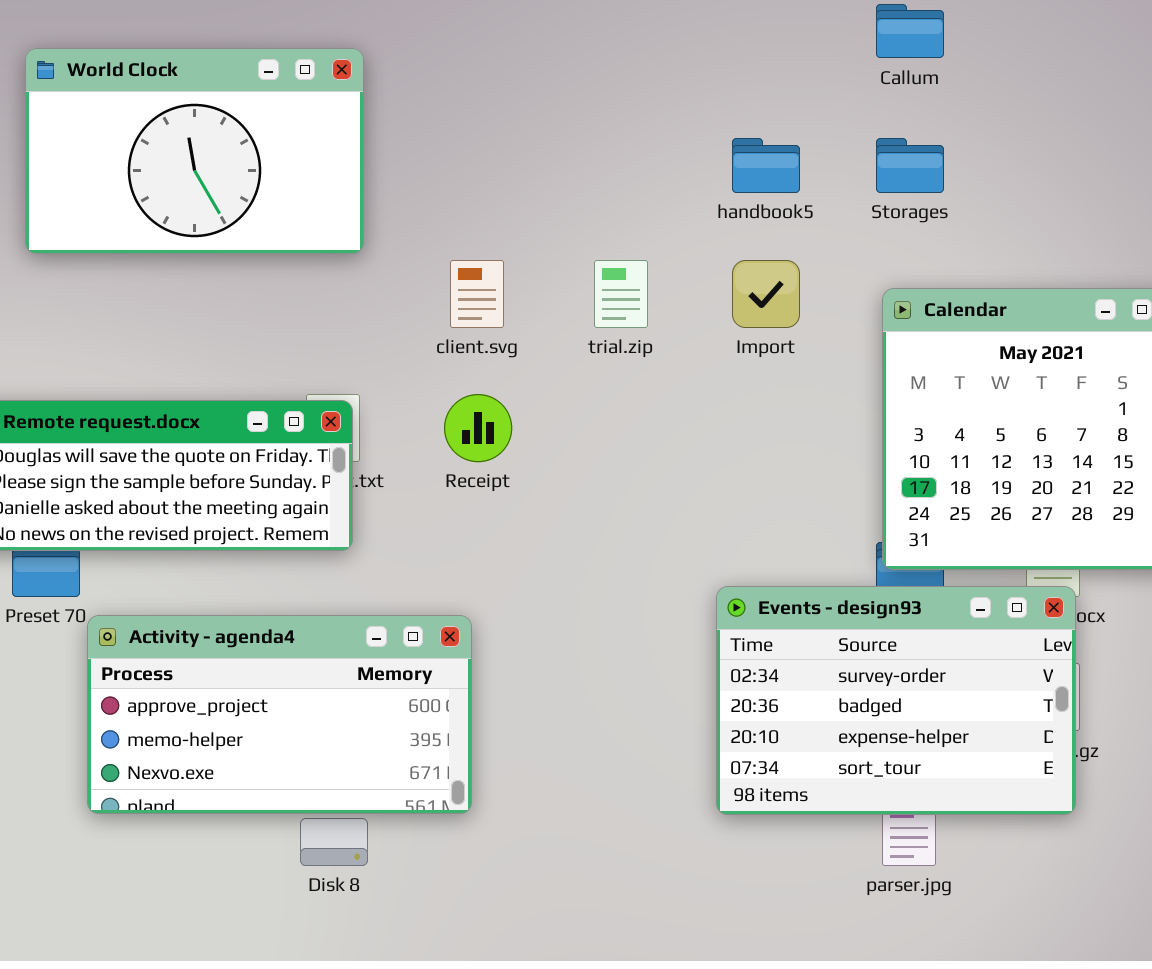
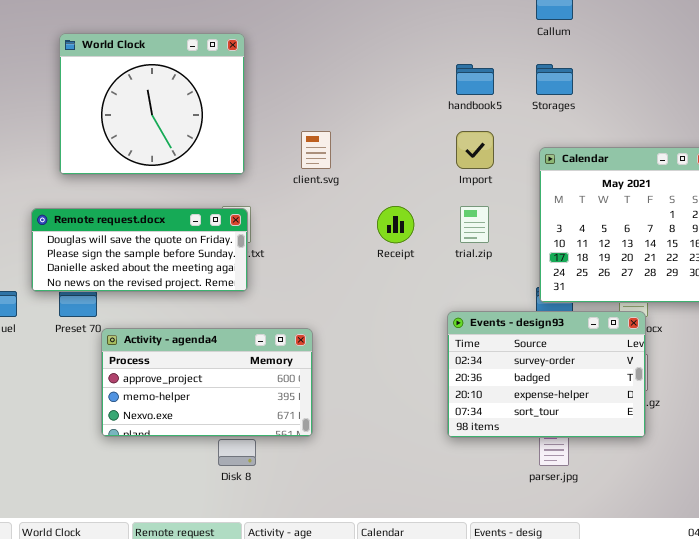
World Clock: [25,48,364,254] -> [59,33,245,175], moved, resized
trial.zip: [594,260,648,328] -> [460,206,489,243], moved
Receipt: [444,394,512,462] -> [377,206,414,243], moved

